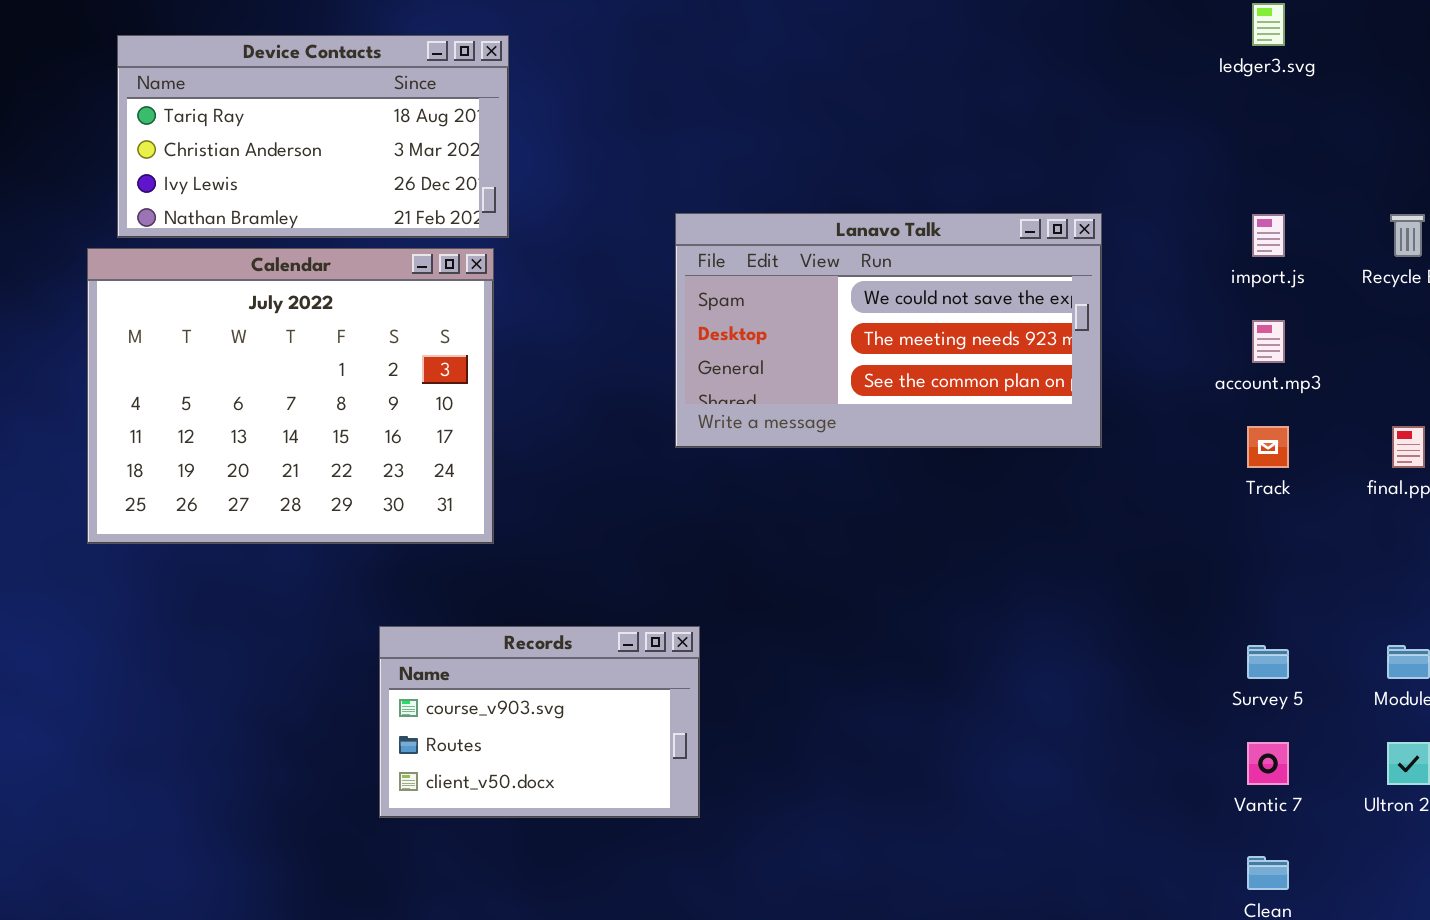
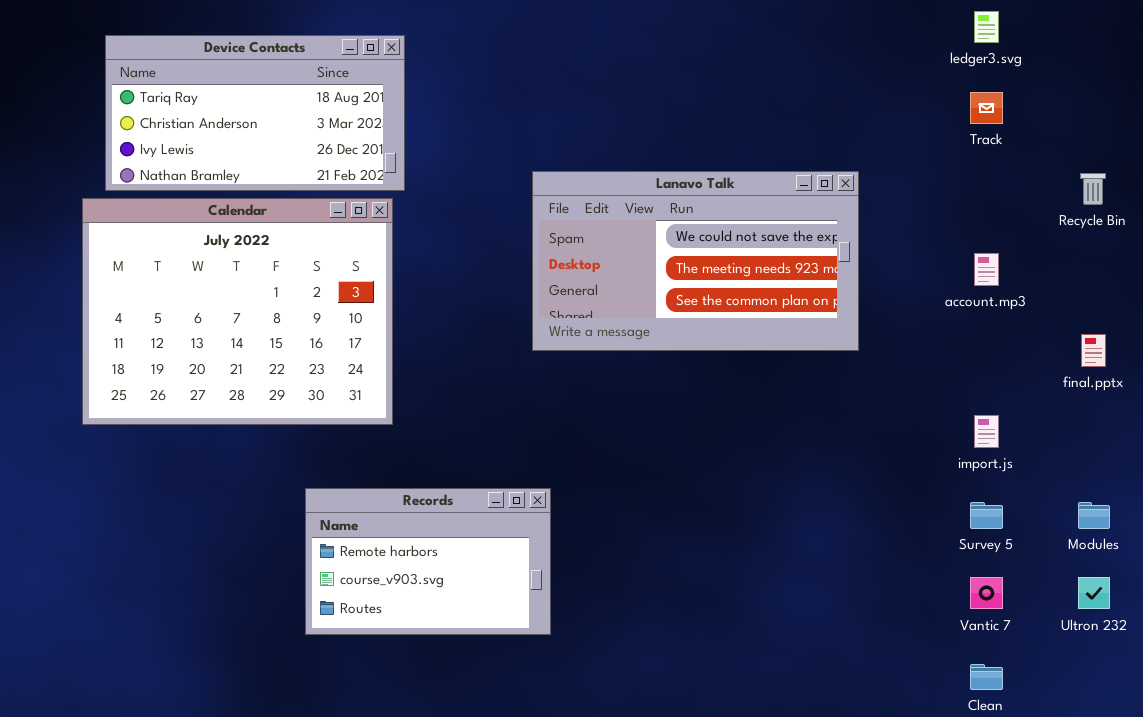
import.js: [1252,214,1285,257] -> [974,415,999,448], moved
Track: [1247,426,1289,468] -> [970,92,1003,124], moved
Records: [379,626,700,818] -> [305,488,551,635], scrolled up 1 row

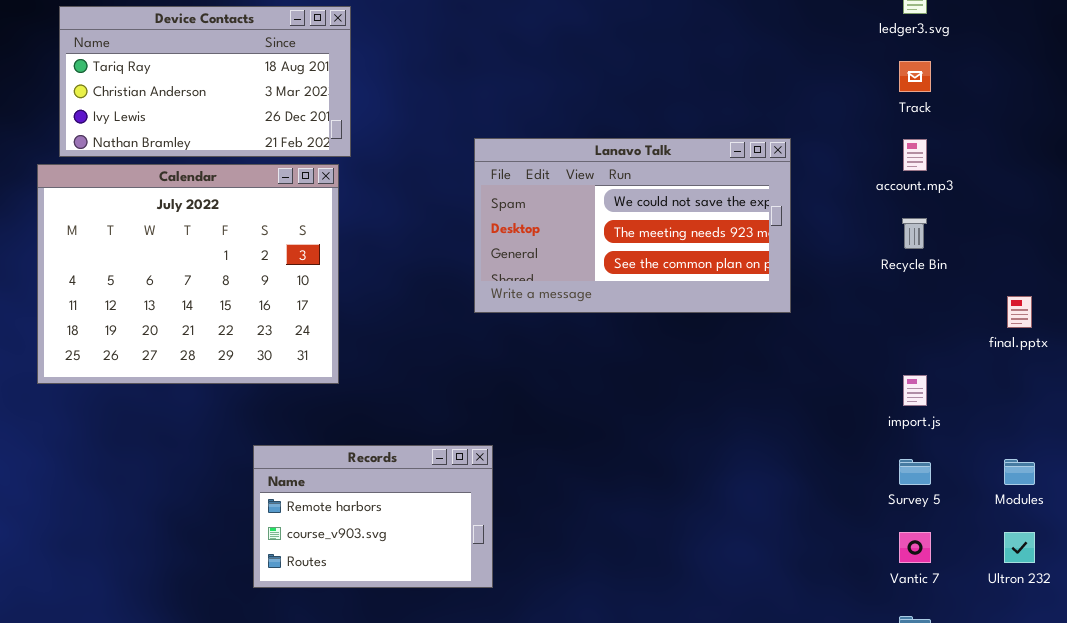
Recycle Bin: [1080,173,1106,205] -> [902,218,927,249], moved
account.mp3: [974,253,999,286] -> [903,139,927,171], moved

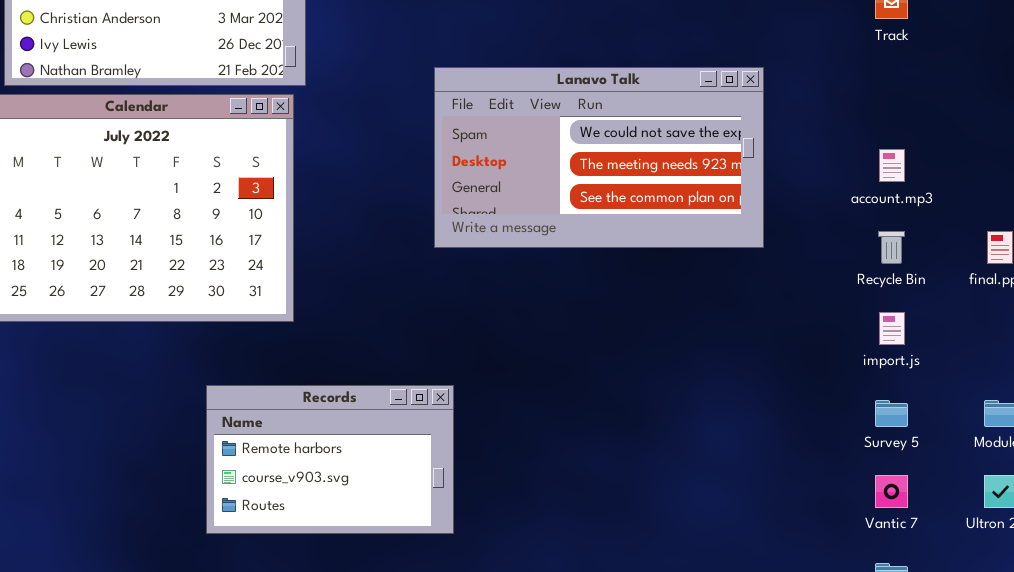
account.mp3: [903,139,927,171] -> [879,149,905,182], moved
Recycle Bin: [902,218,927,249] -> [878,231,905,264], moved

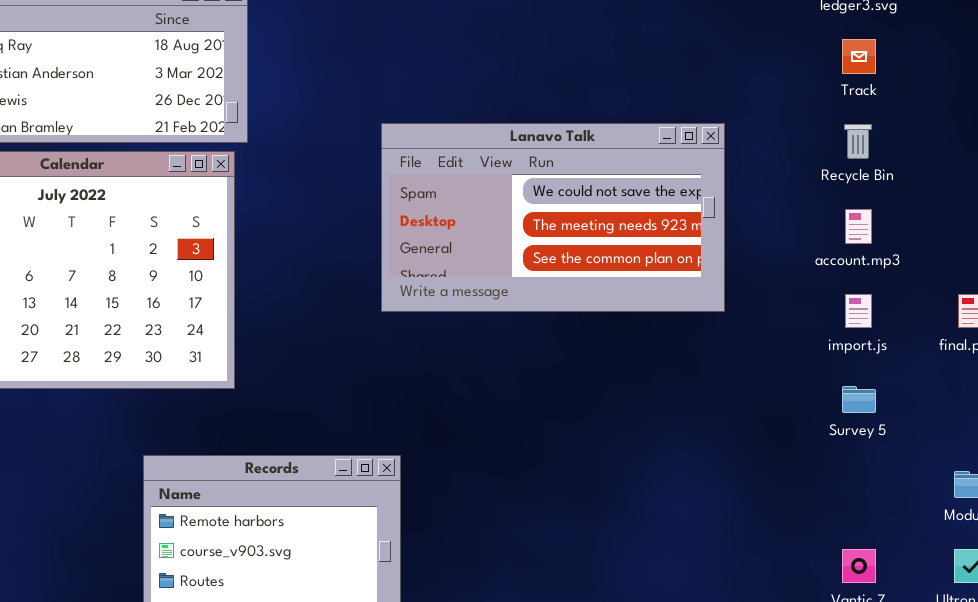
Recycle Bin: [878,231,905,264] -> [844,124,872,159], moved
import.js: [879,312,905,345] -> [845,294,872,328], moved
Survey 5: [875,400,908,427] -> [842,386,876,413], moved

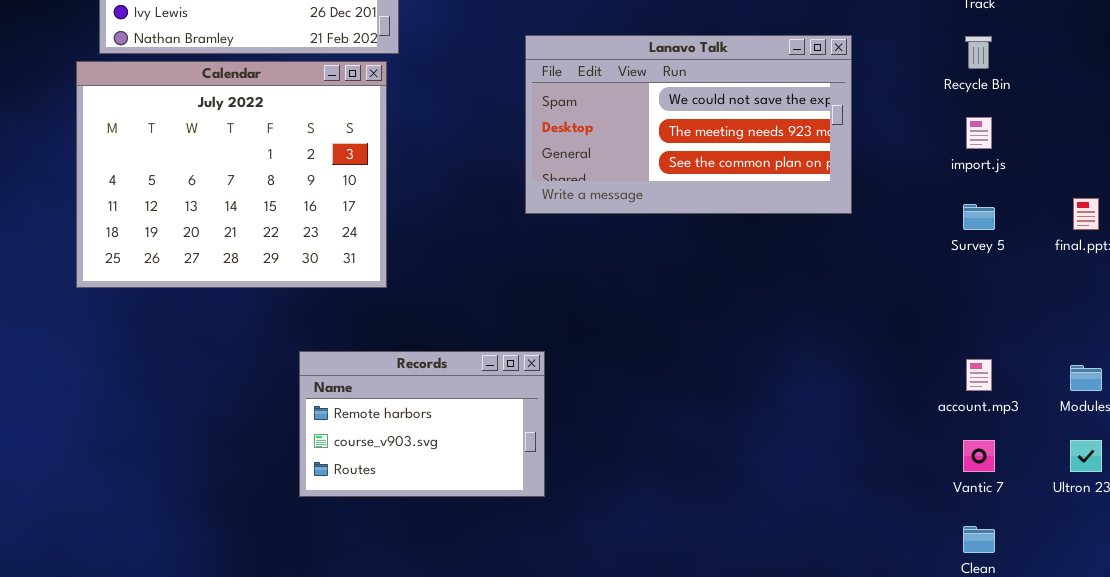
account.mp3: [845,209,872,244] -> [966,359,992,391], moved
import.js: [845,294,872,328] -> [966,117,992,149], moved
Survey 5: [842,386,876,413] -> [963,204,995,230], moved

